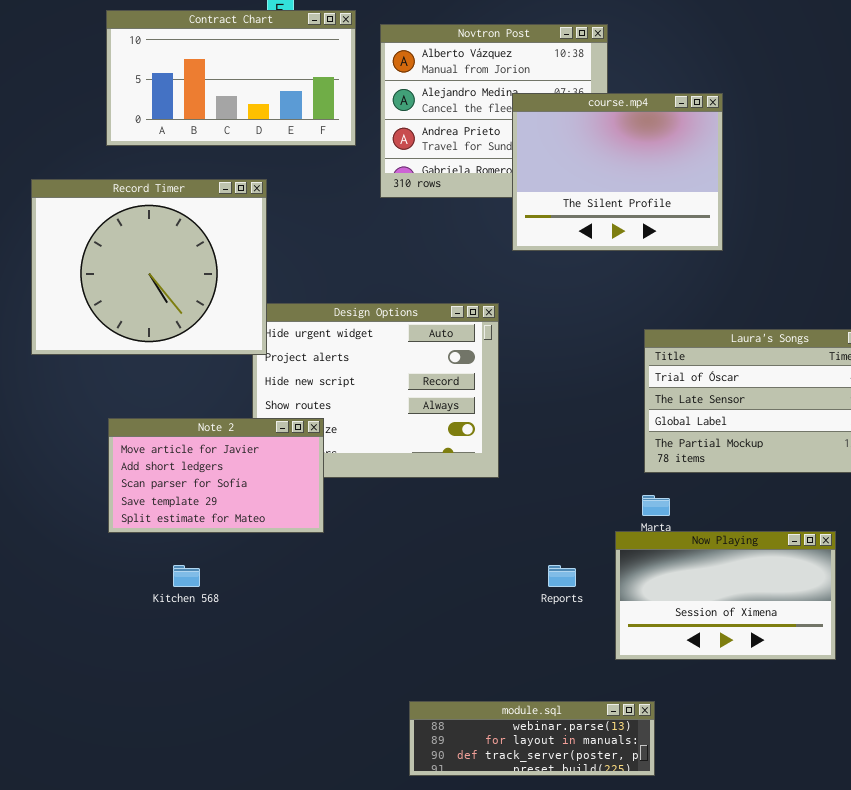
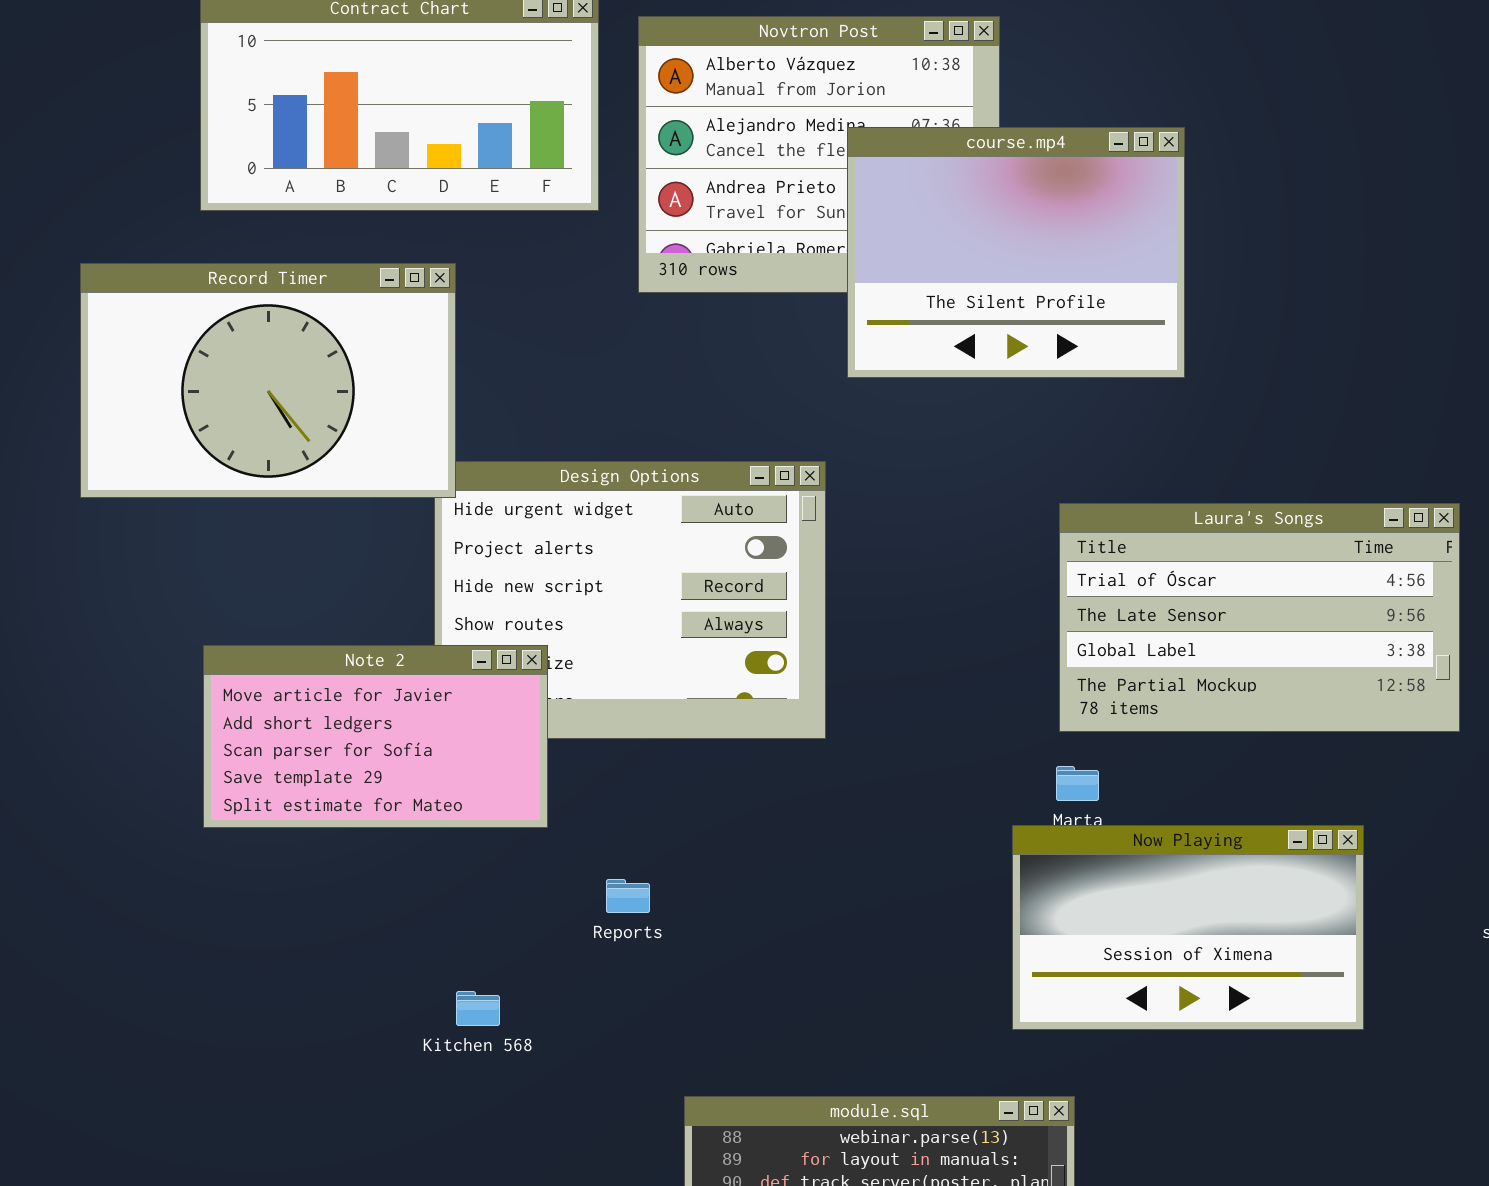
Record Timer: [31,179,267,355] -> [80,263,456,498], resized
Kitchen 568: [173,565,200,587] -> [456,991,500,1026], moved
Reports: [548,565,576,587] -> [606,879,650,913], moved

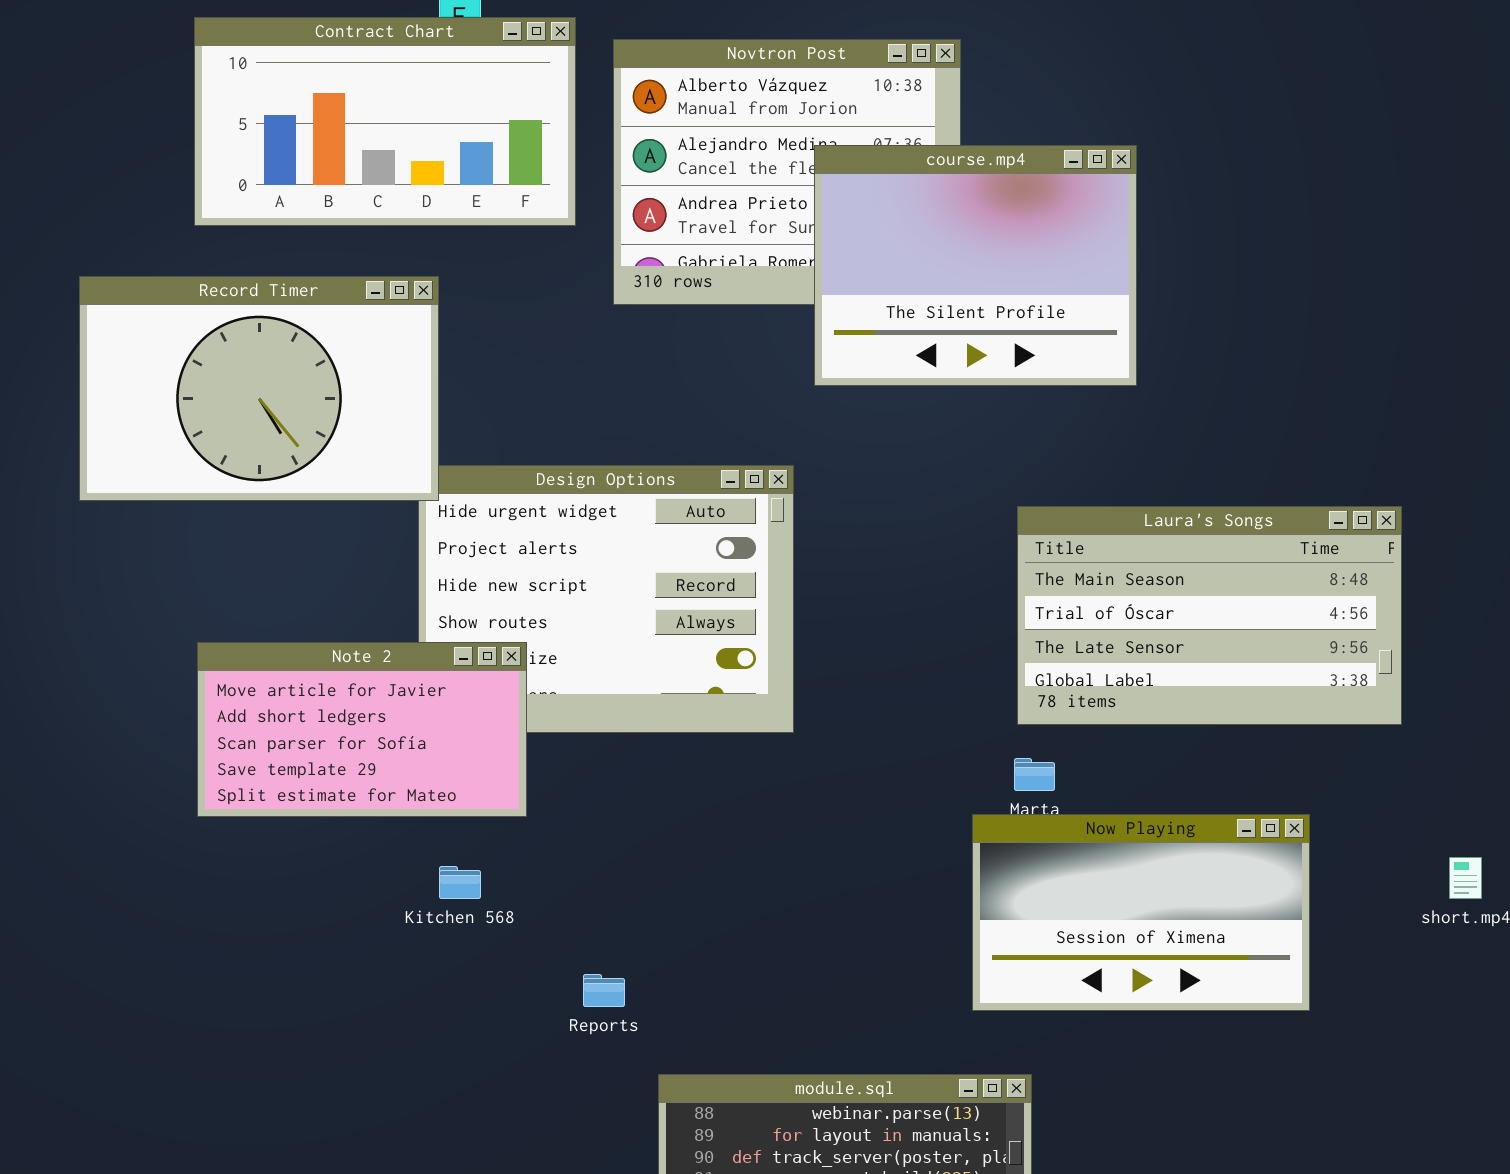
Laura's Songs: [1059,503,1460,732] -> [1017,506,1402,725], scrolled up 1 row
Reports: [606,879,650,913] -> [583,974,625,1007], moved
Kitchen 568: [456,991,500,1026] -> [439,866,481,899], moved

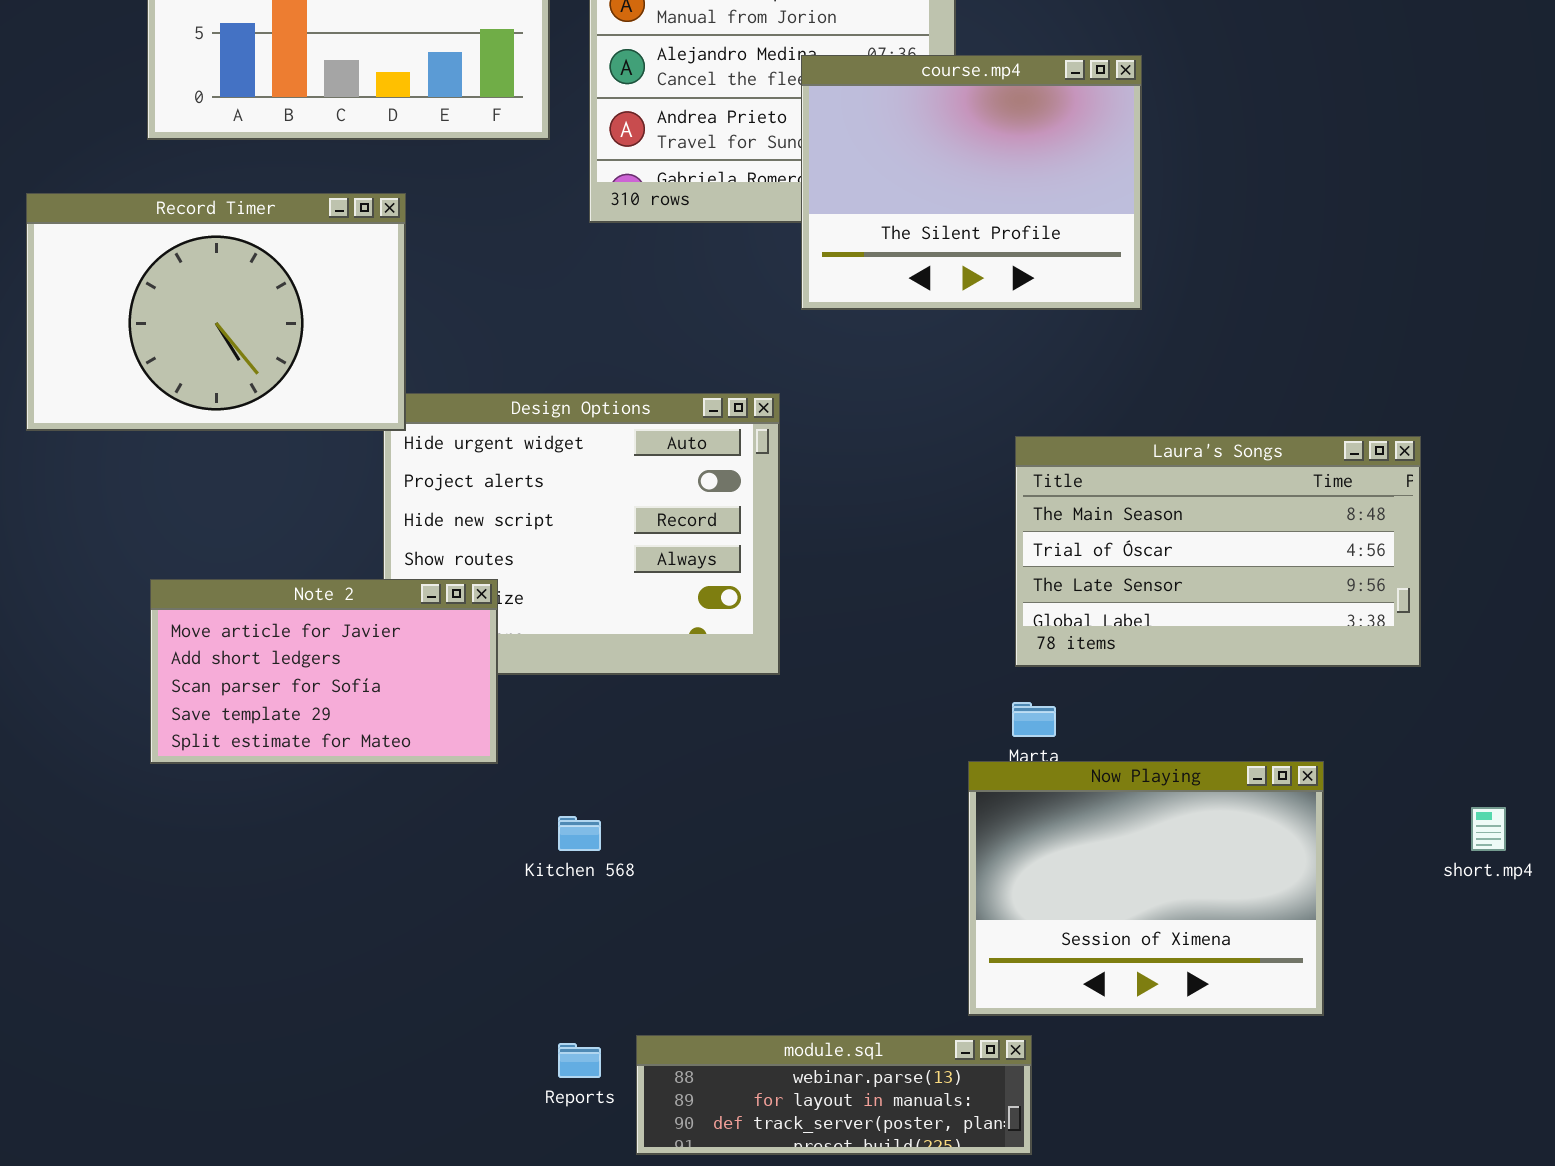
Now Playing: [972,814,1310,1011] -> [968,761,1324,1016], resized
Kitchen 568: [439,866,481,899] -> [558,816,601,851], moved
Reports: [583,974,625,1007] -> [558,1043,601,1078], moved

